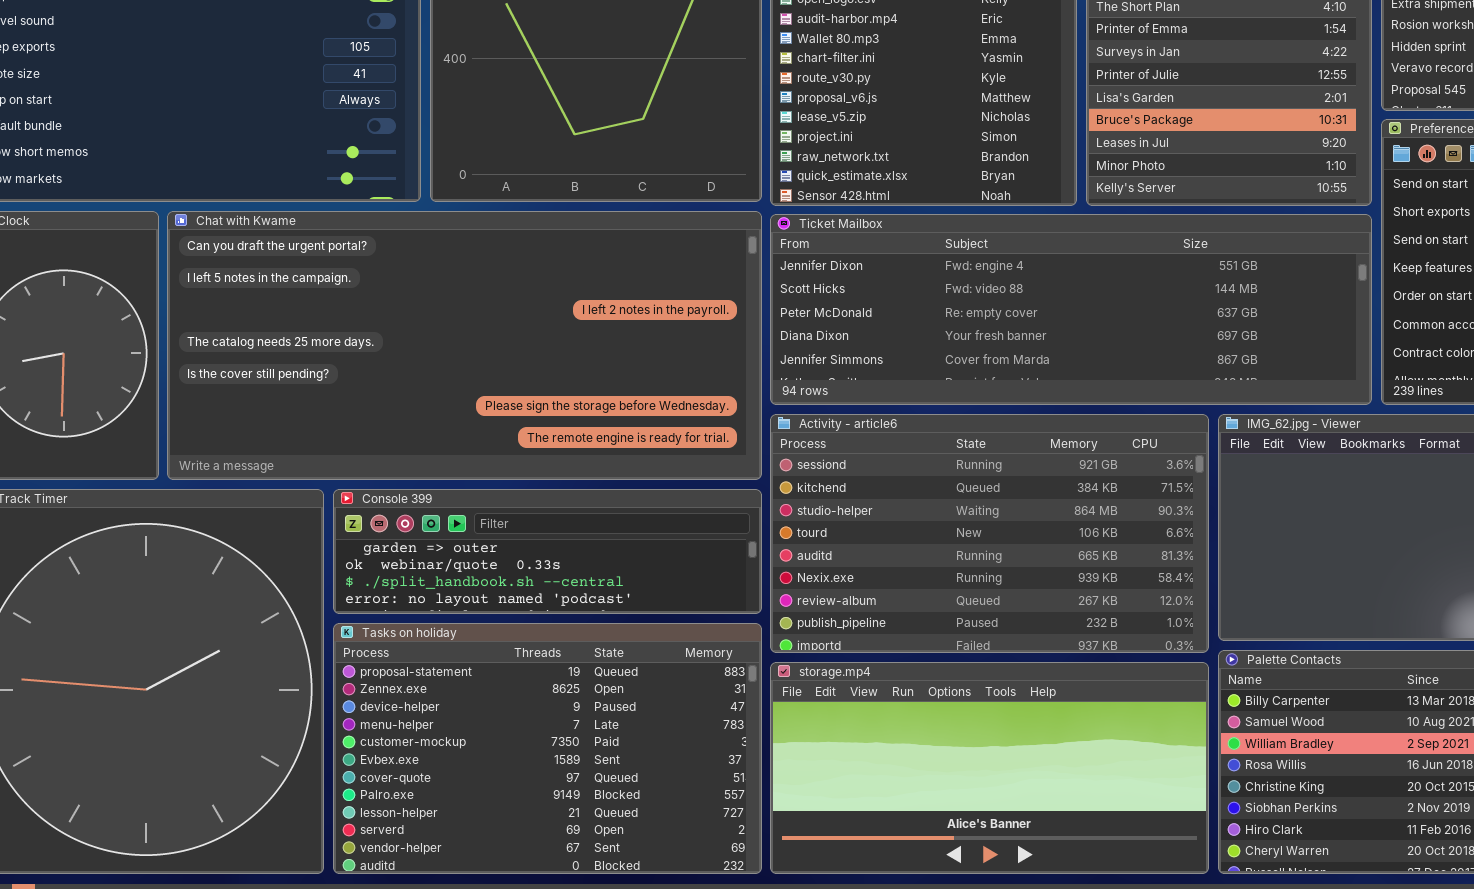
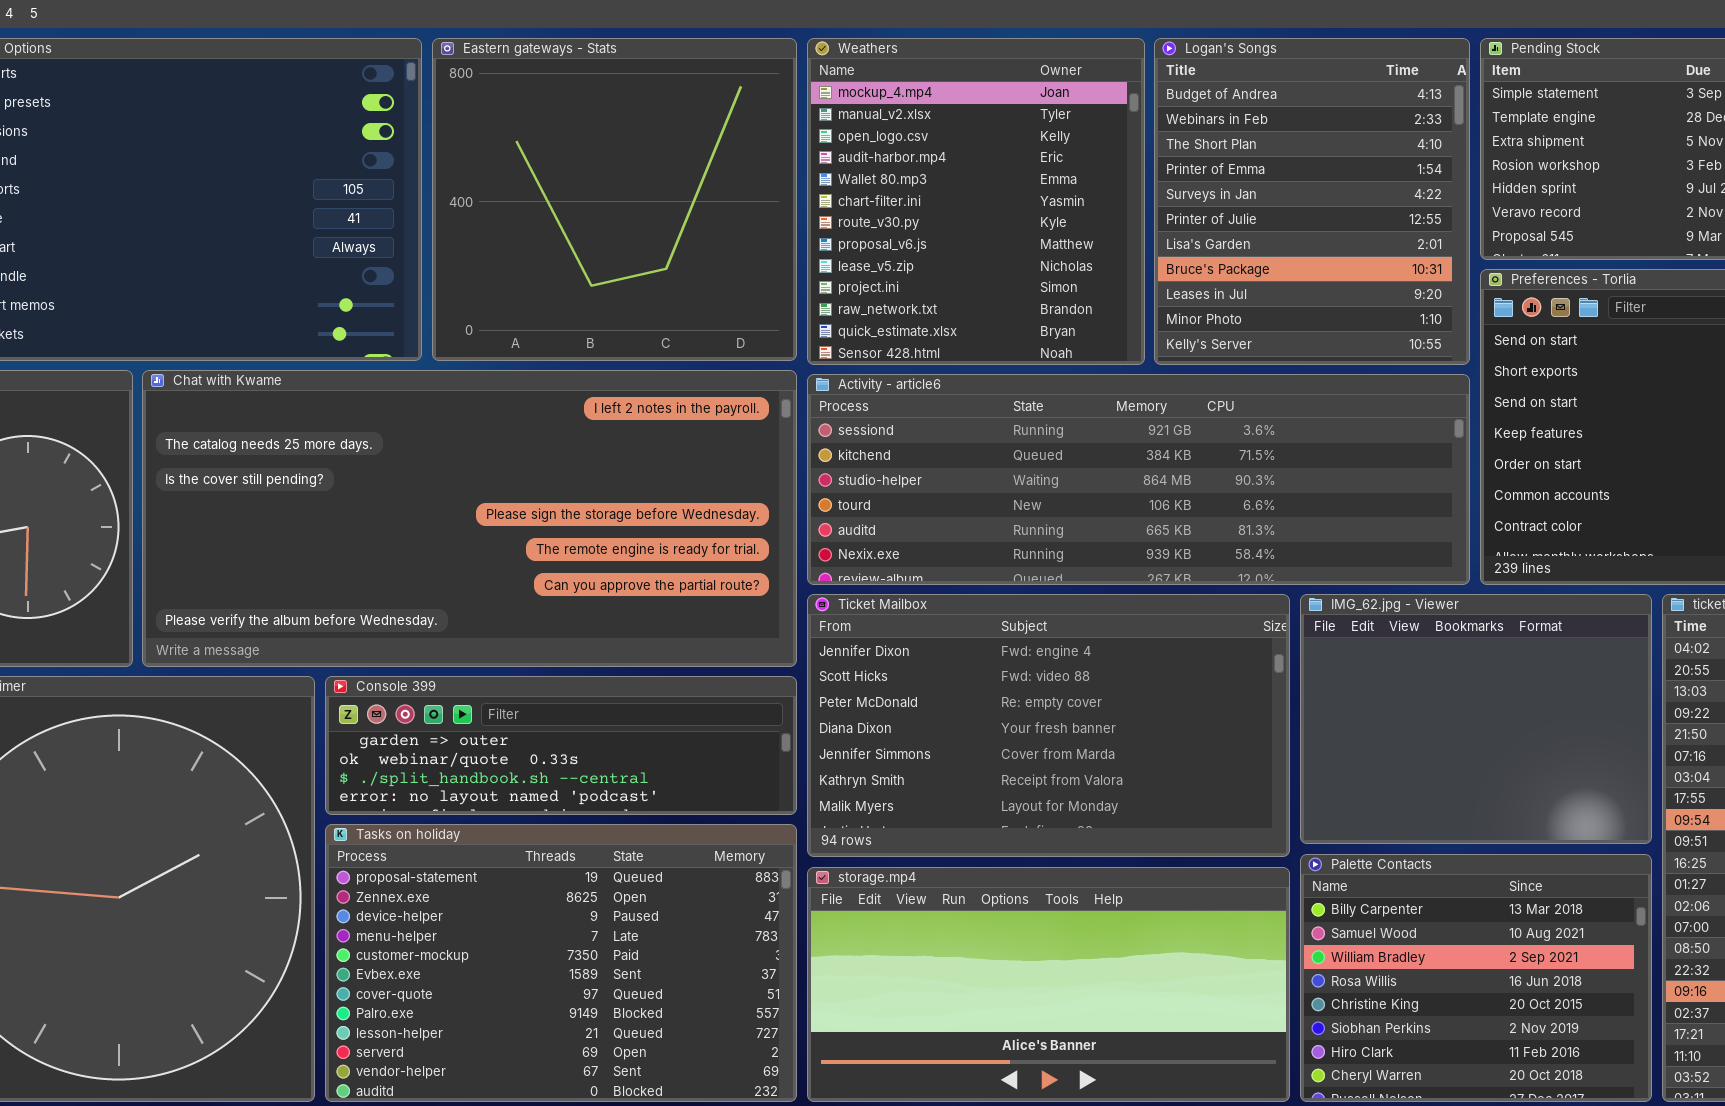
Chat with Kwame: [167,211,762,480] -> [142,370,797,667], scrolled down 2 rows
Ticket Mailbox: [770,214,1372,405] -> [807,594,1290,857], moved, resized
Activity - article6: [770,414,1209,653] -> [807,374,1470,585], moved, resized

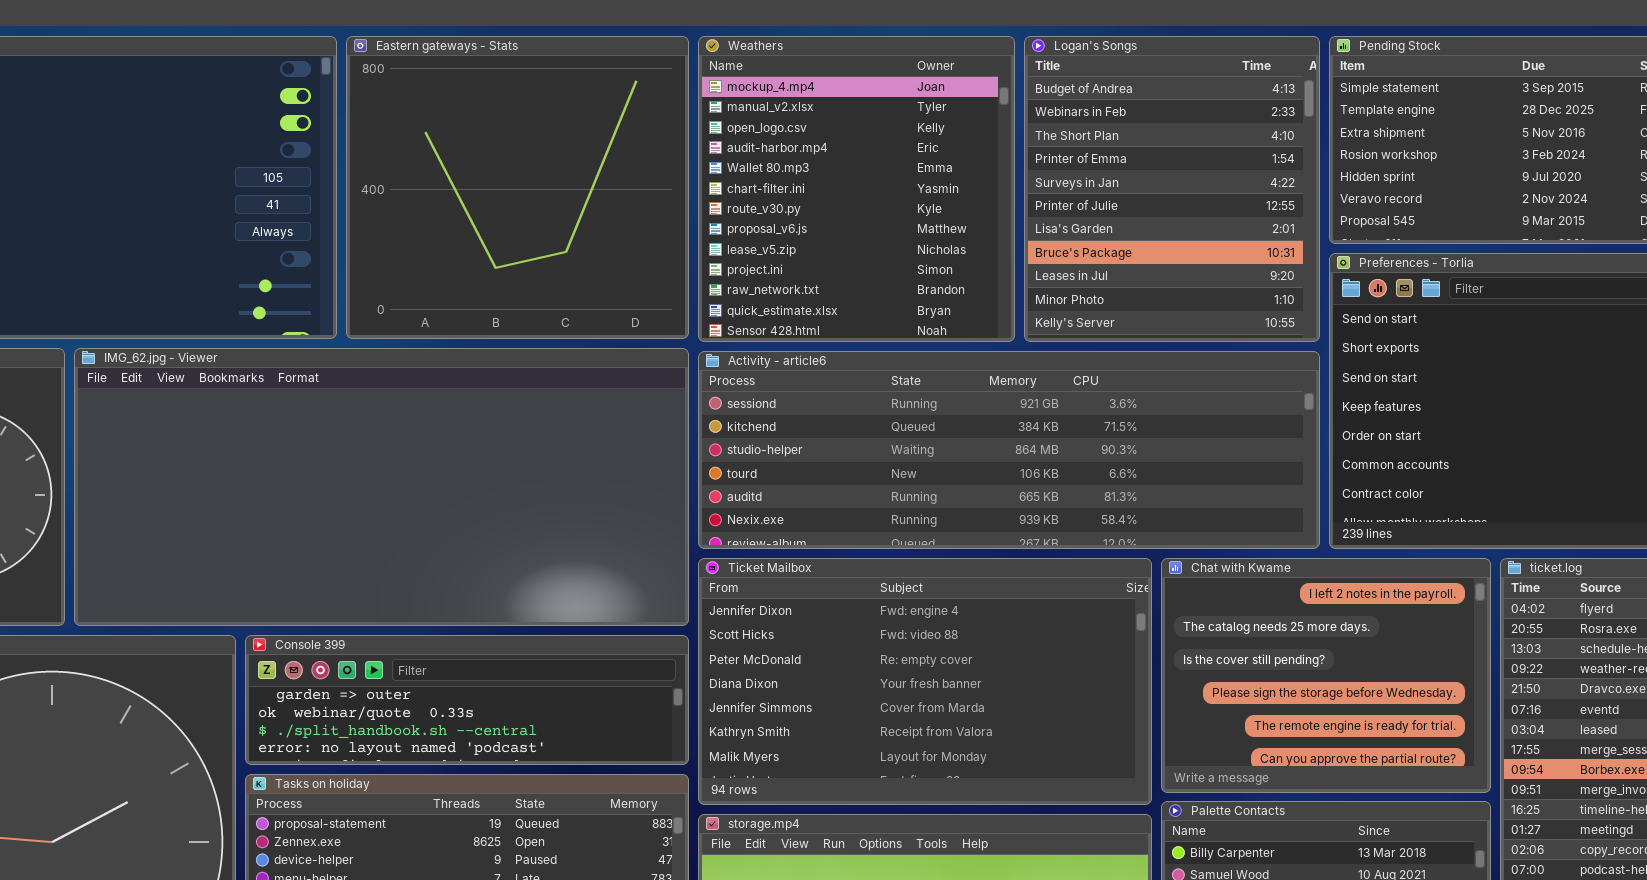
Chat with Kwame: [142,370,797,667] -> [1161,558,1491,793], moved, resized
IMG_62.jpg - Viewer: [1300,594,1652,844] -> [74,348,689,626], moved, resized

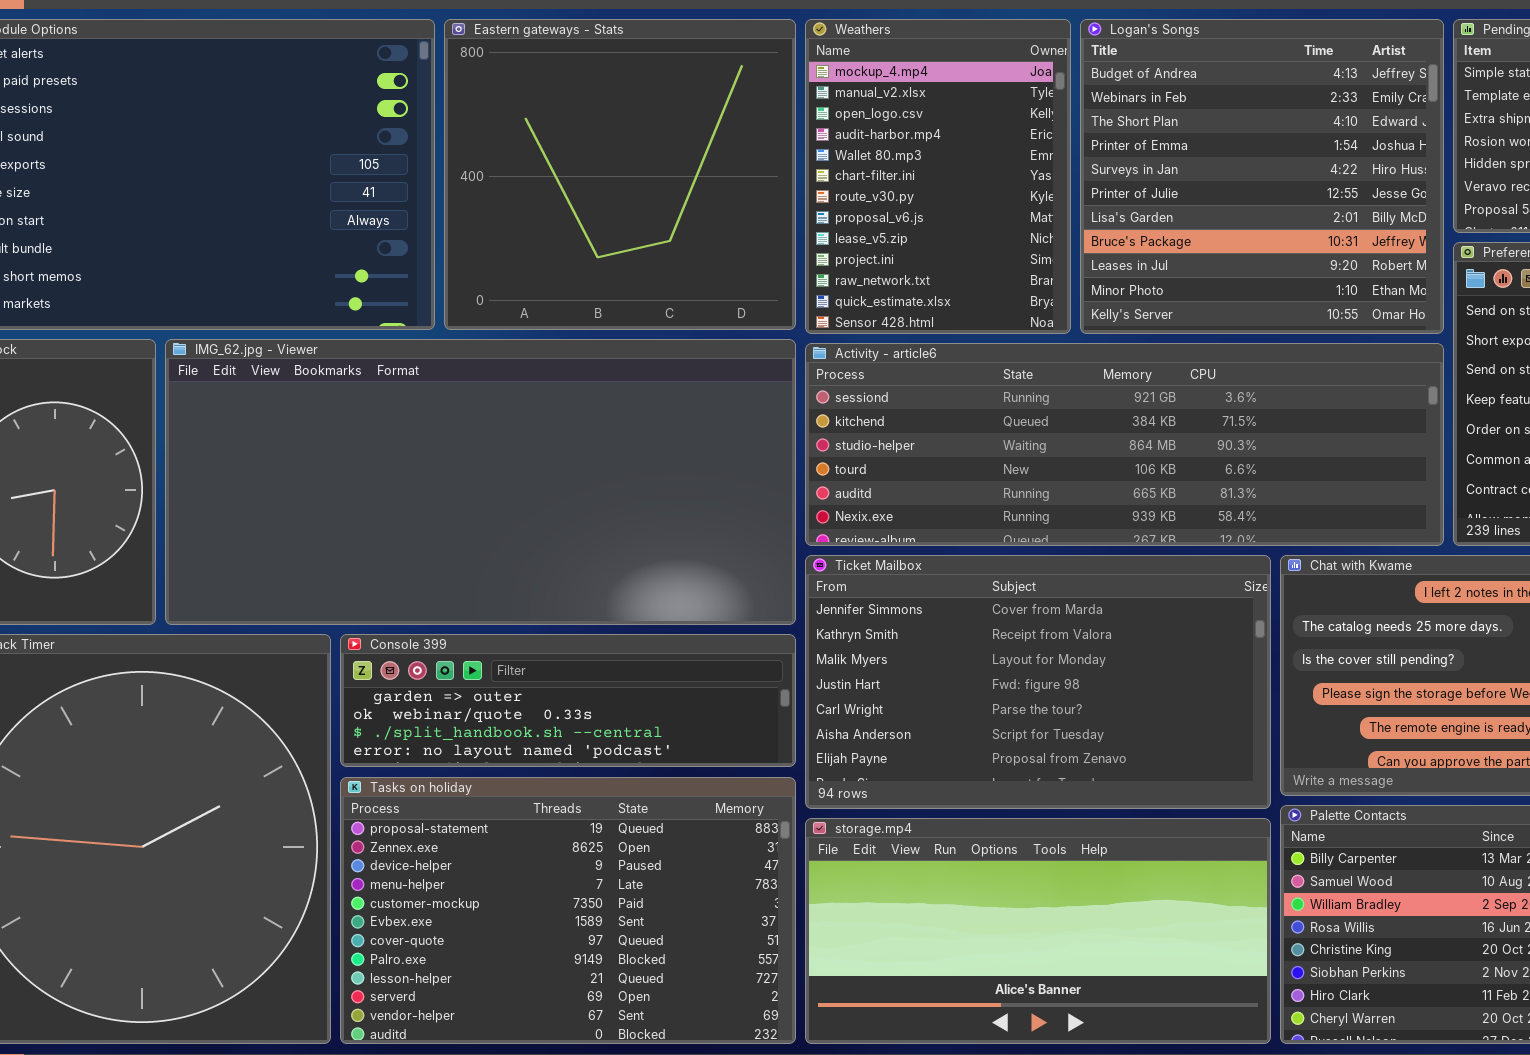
Weathers: [698,36,1015,342] -> [805,19,1071,334], resized
Logan's Songs: [1024,36,1320,342] -> [1080,19,1444,334], resized
Ticket Mailbox: [698,558,1152,805] -> [805,555,1271,809], scrolled down 4 rows

